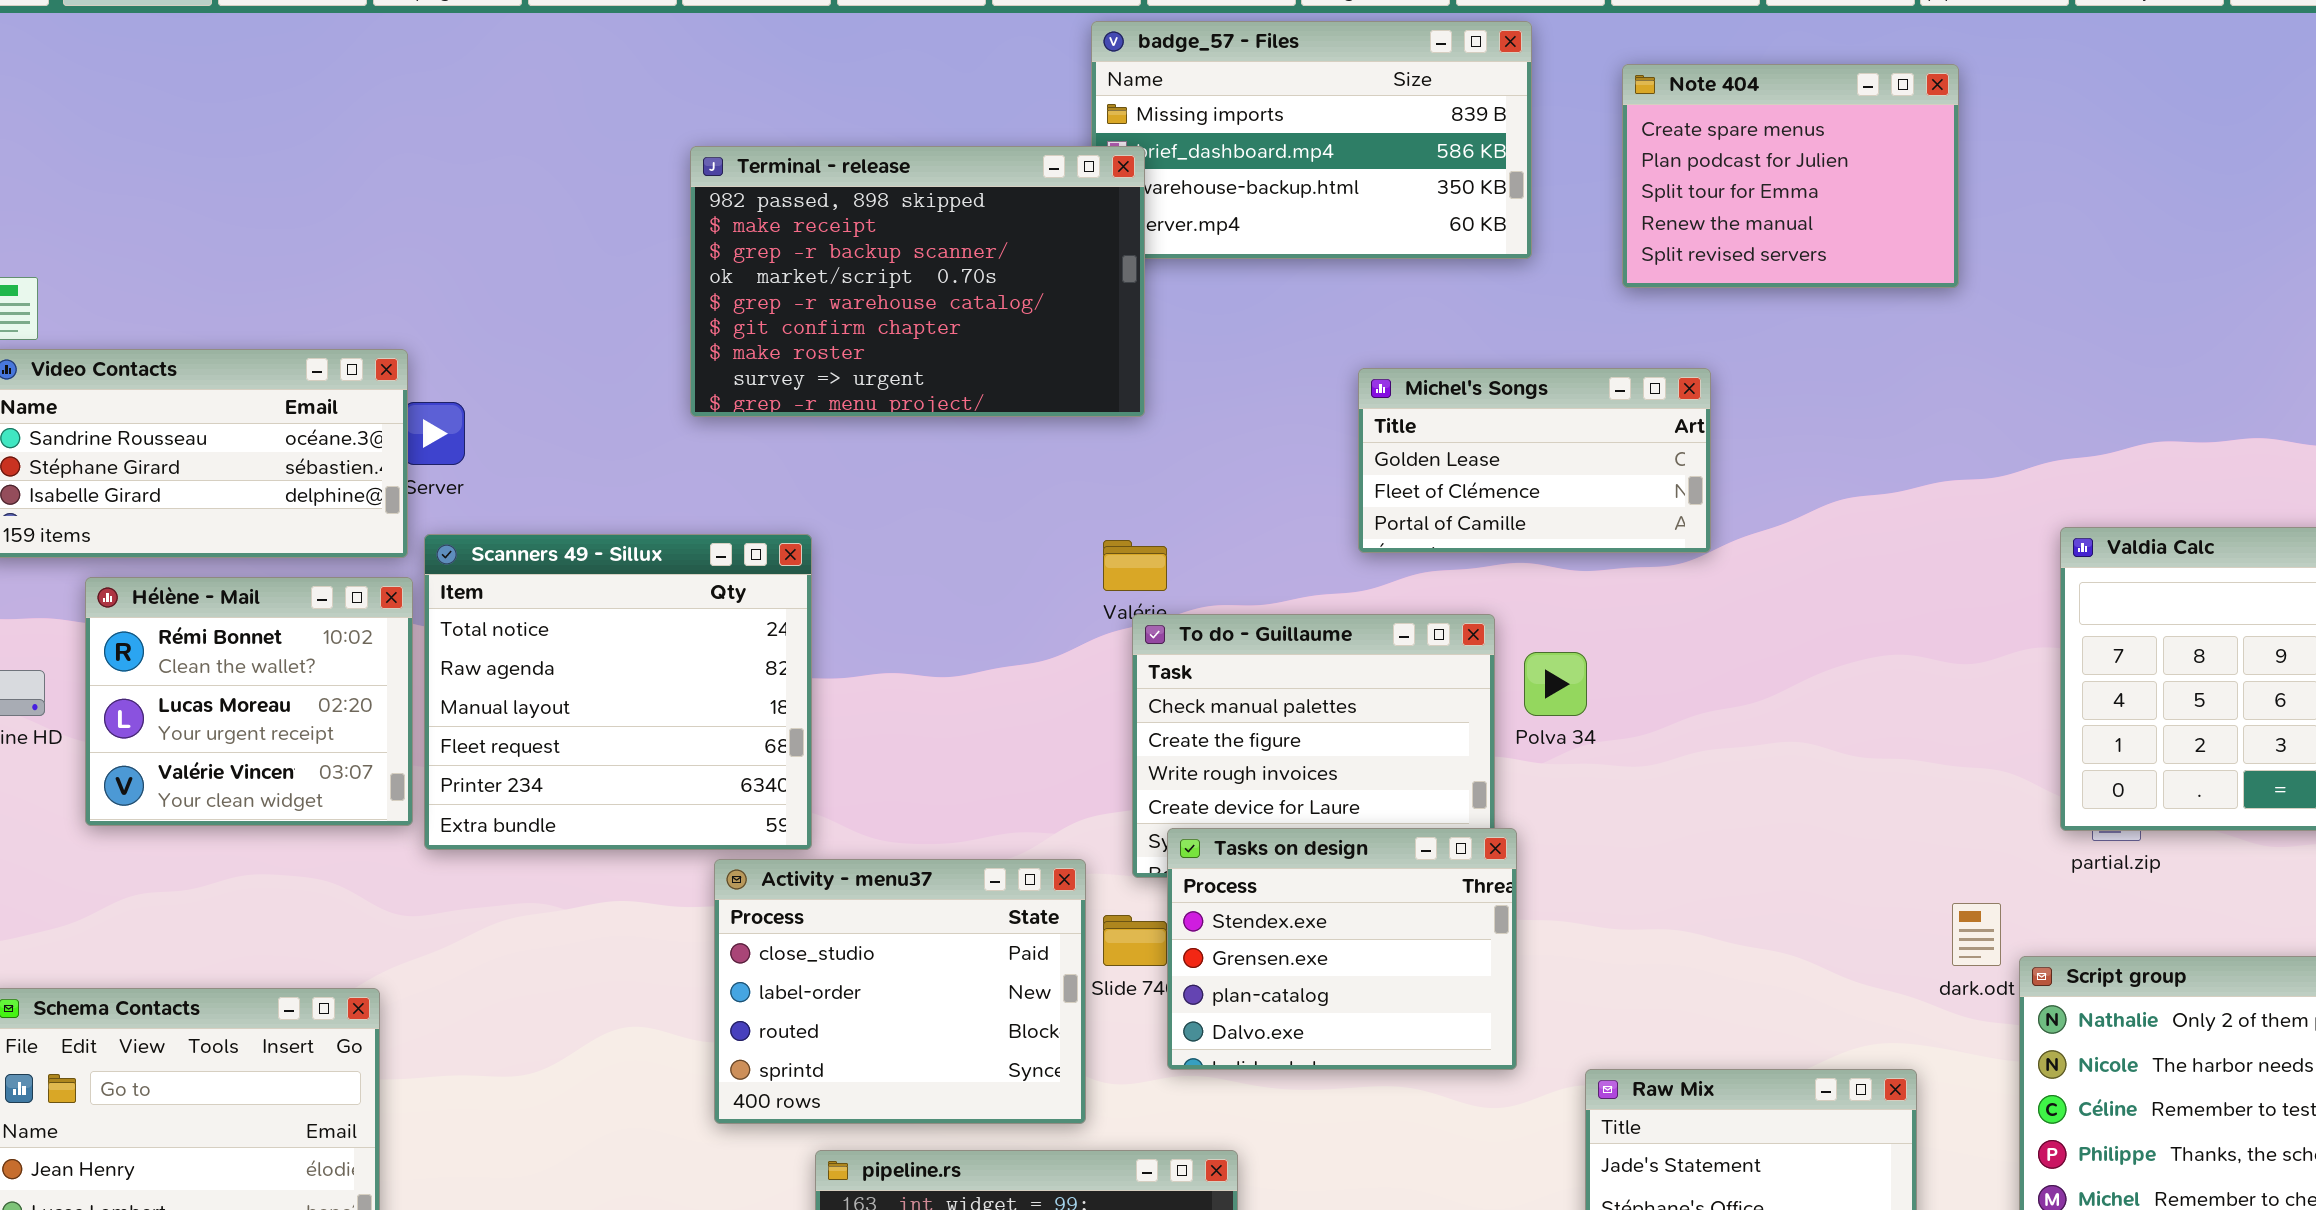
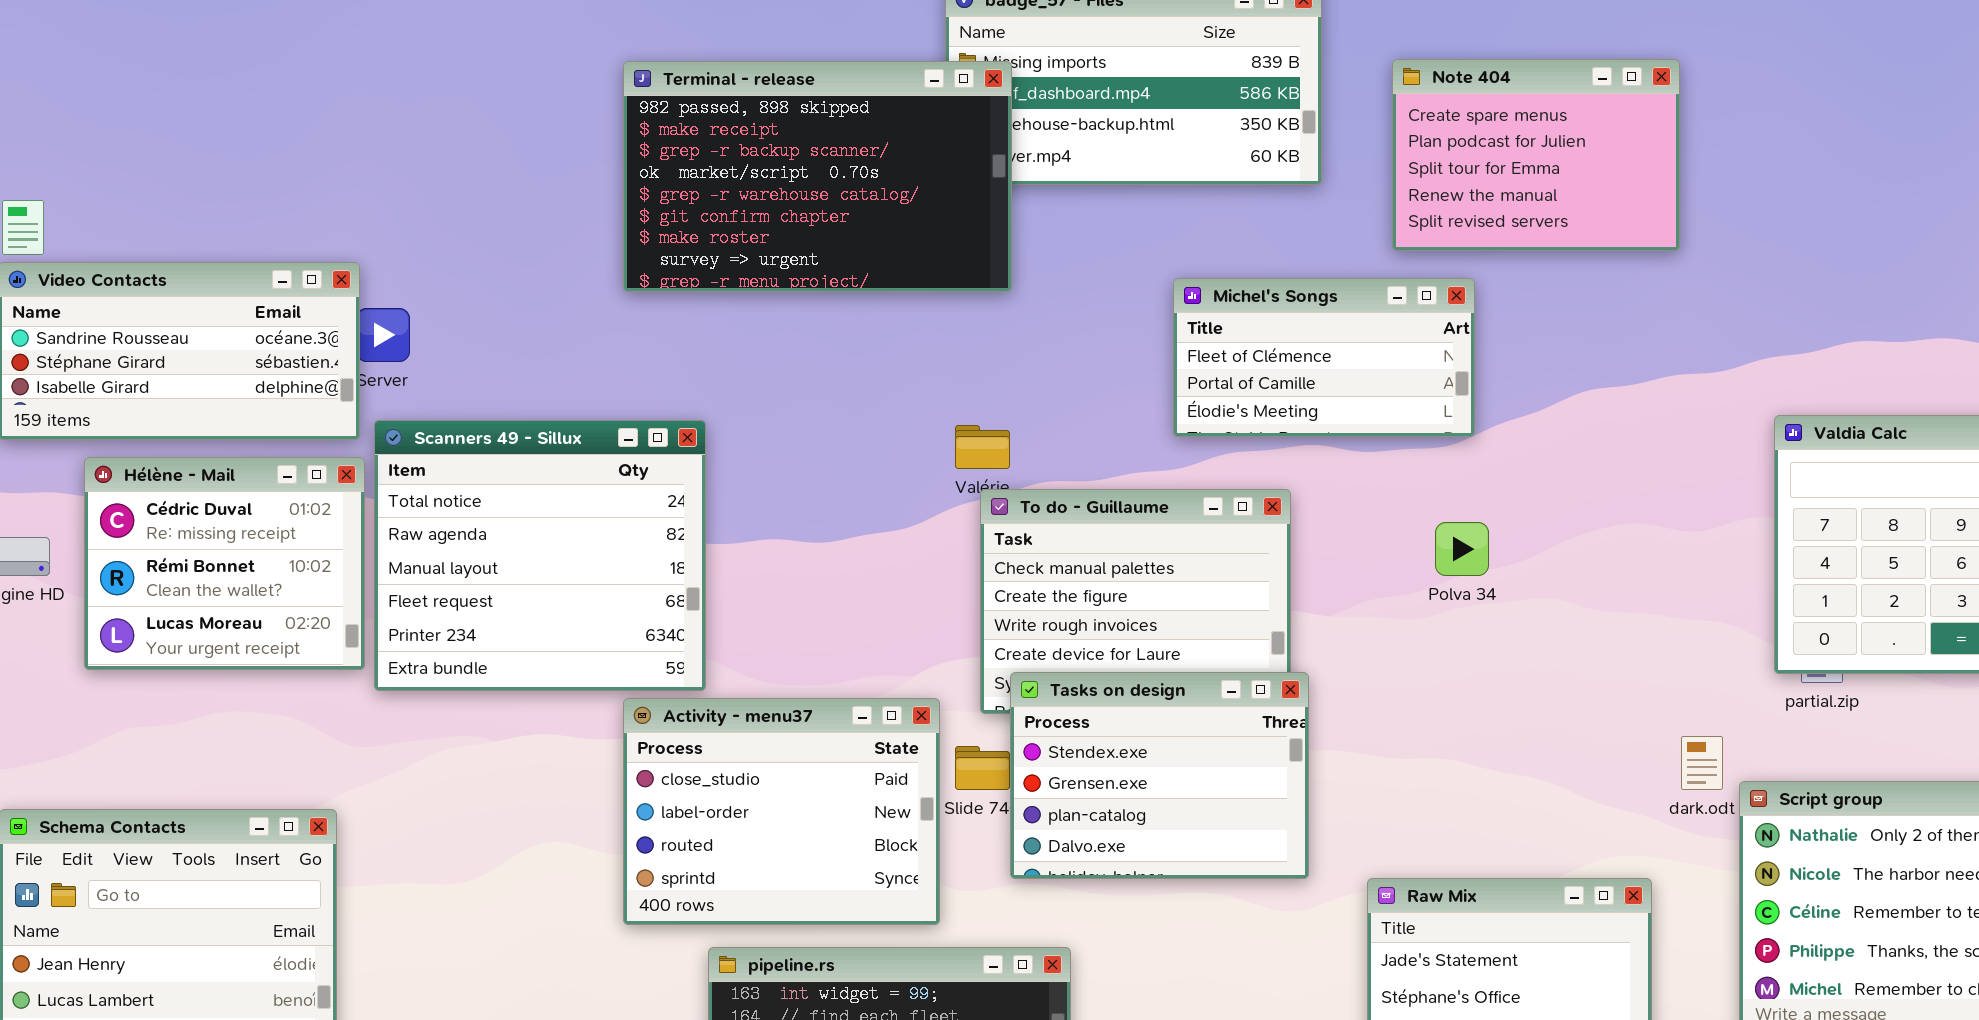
Note 404: [1622,64,1959,288] -> [1392,59,1680,251], moved
Terminal - release: [690,146,1145,417] -> [623,61,1012,292], moved
Michel's Songs: [1358,368,1711,553] -> [1173,278,1475,437], scrolled down 1 row
Hélène - Mail: [85,577,413,826] -> [84,457,365,670], scrolled up 1 row
Polva 34: [1524,652,1587,716] -> [1435,522,1489,576], moved

